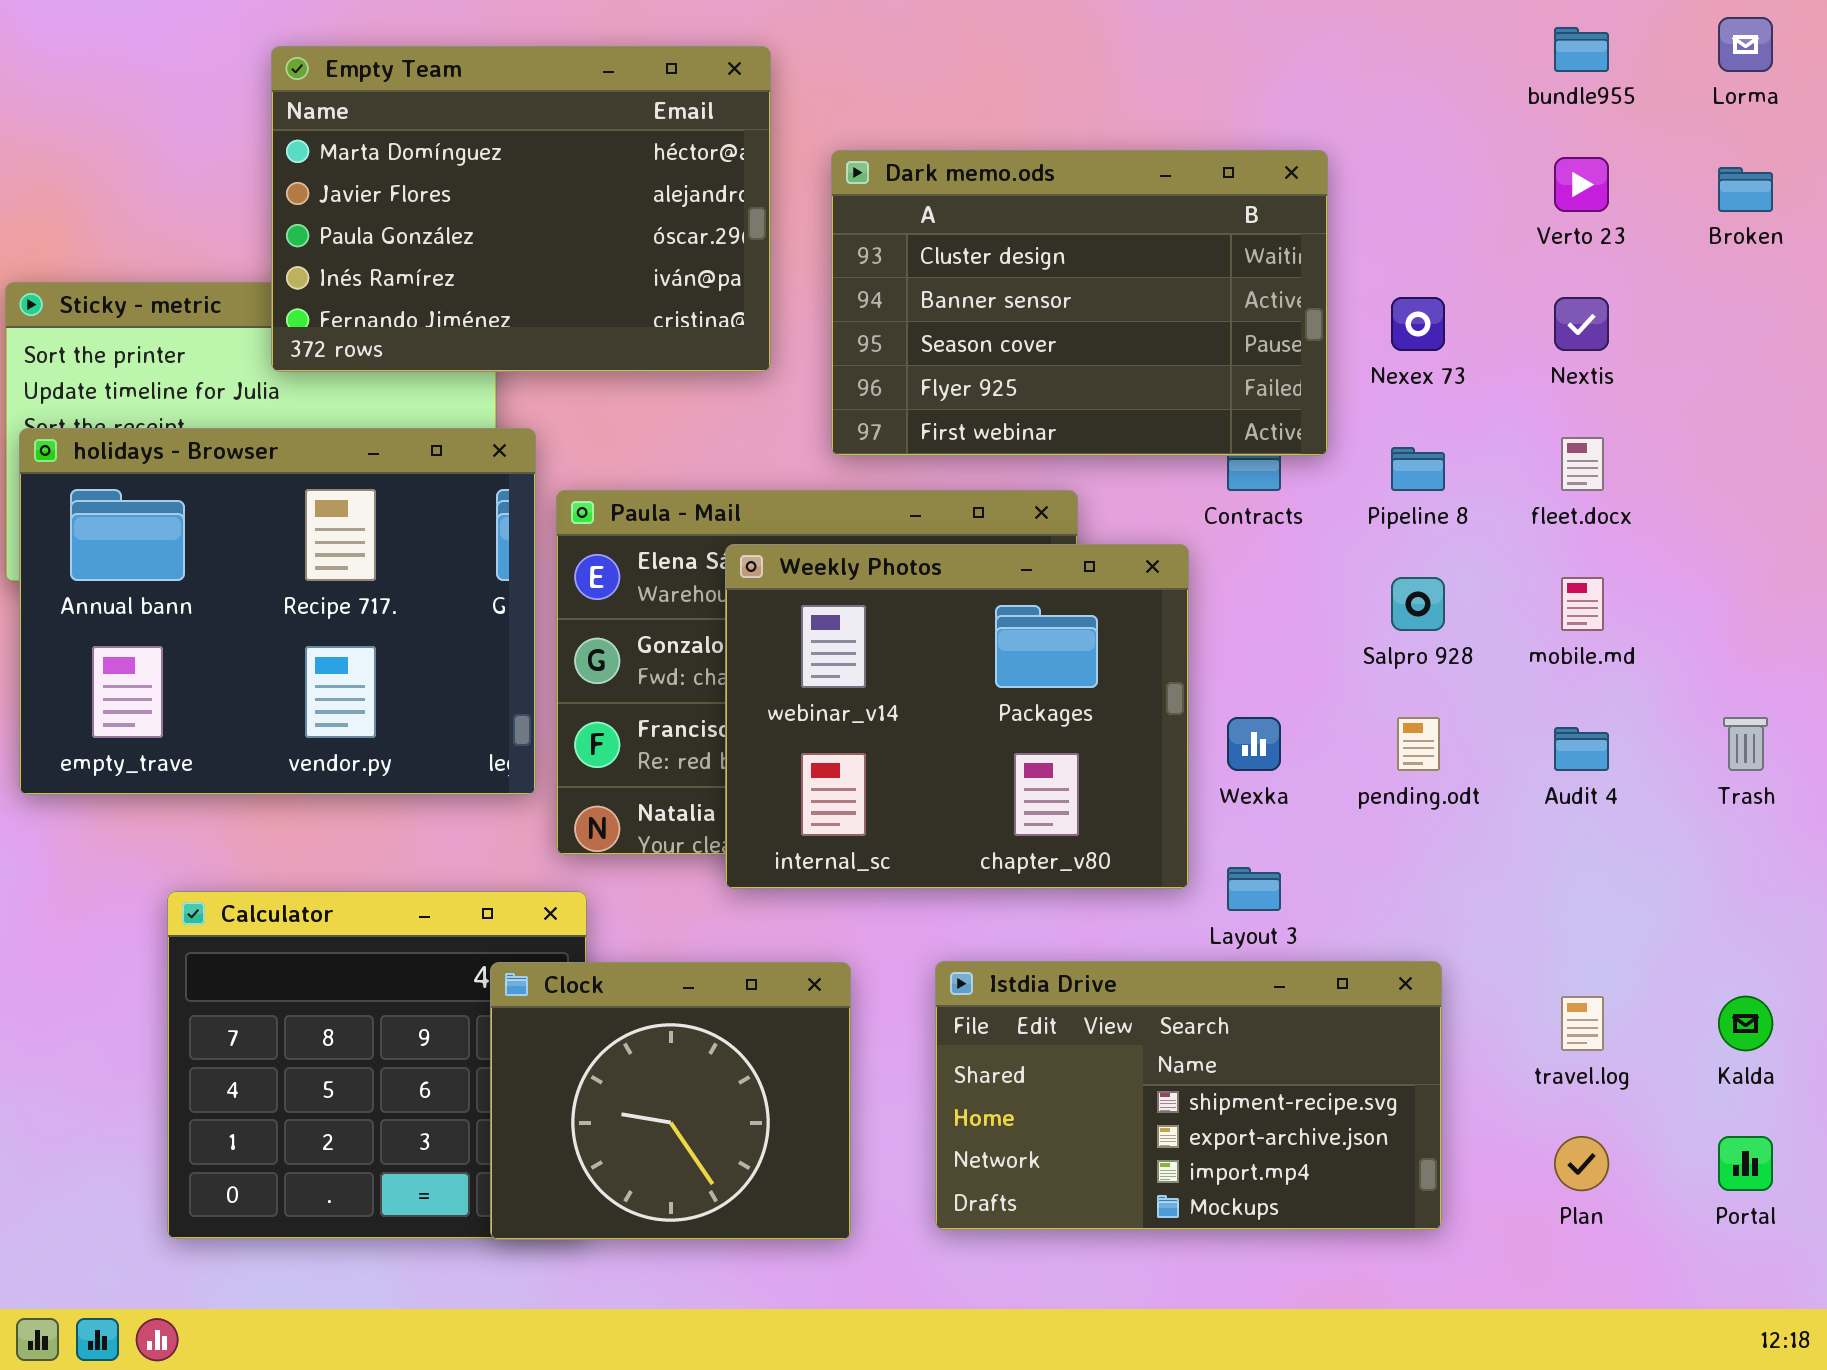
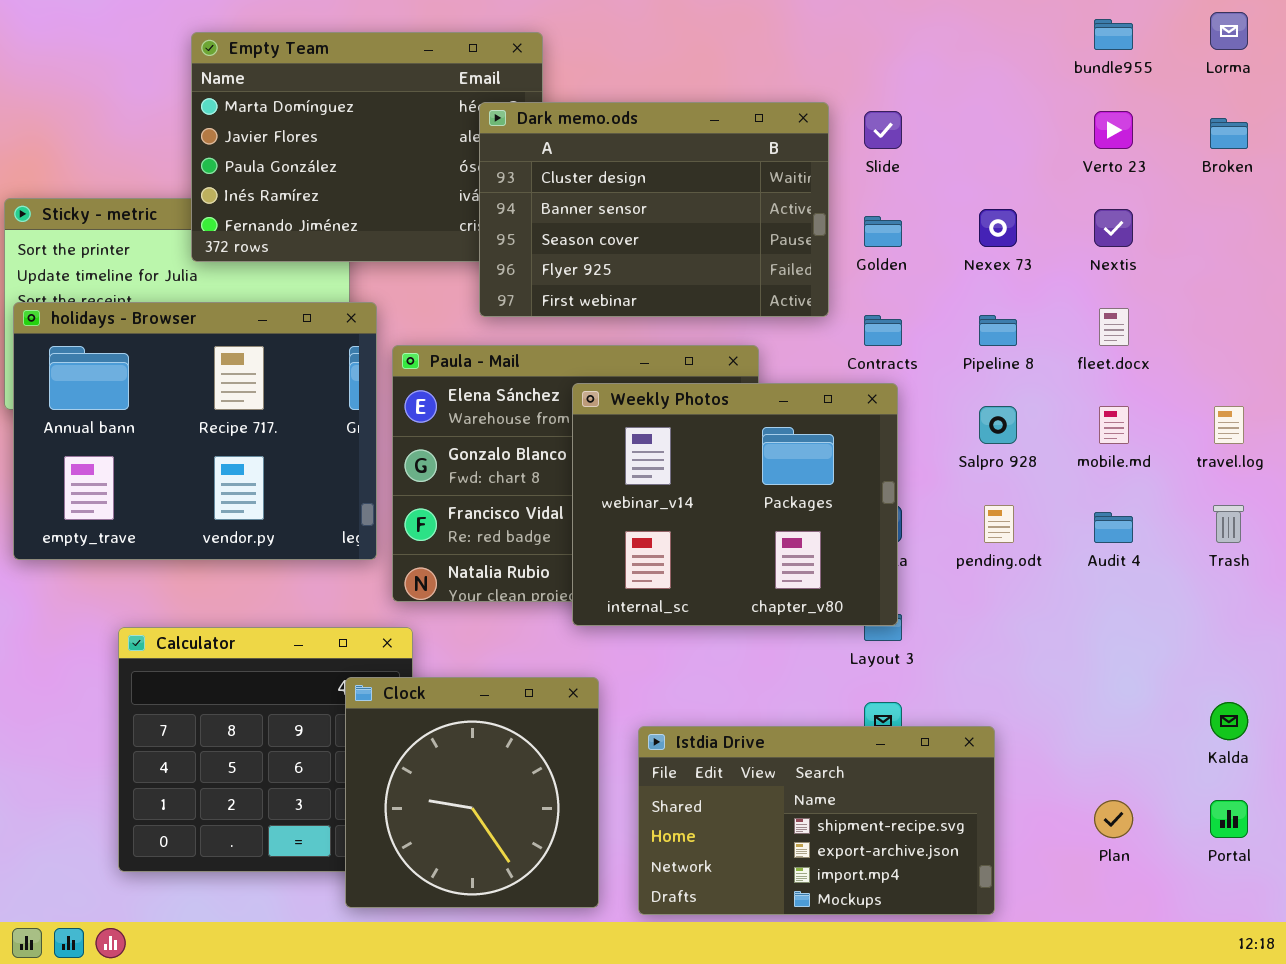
Dark memo.ods: [831,150,1328,456] -> [479,102,829,317], moved
Weekly Photos: [725,544,1189,889] -> [572,383,898,626], moved
Istdia Drive: [935,961,1442,1230] -> [638,726,995,915], moved
Clock: [490,962,851,1240] -> [345,677,599,908], resized
travel.log: [1561,996,1604,1051] -> [1214,406,1244,444], moved

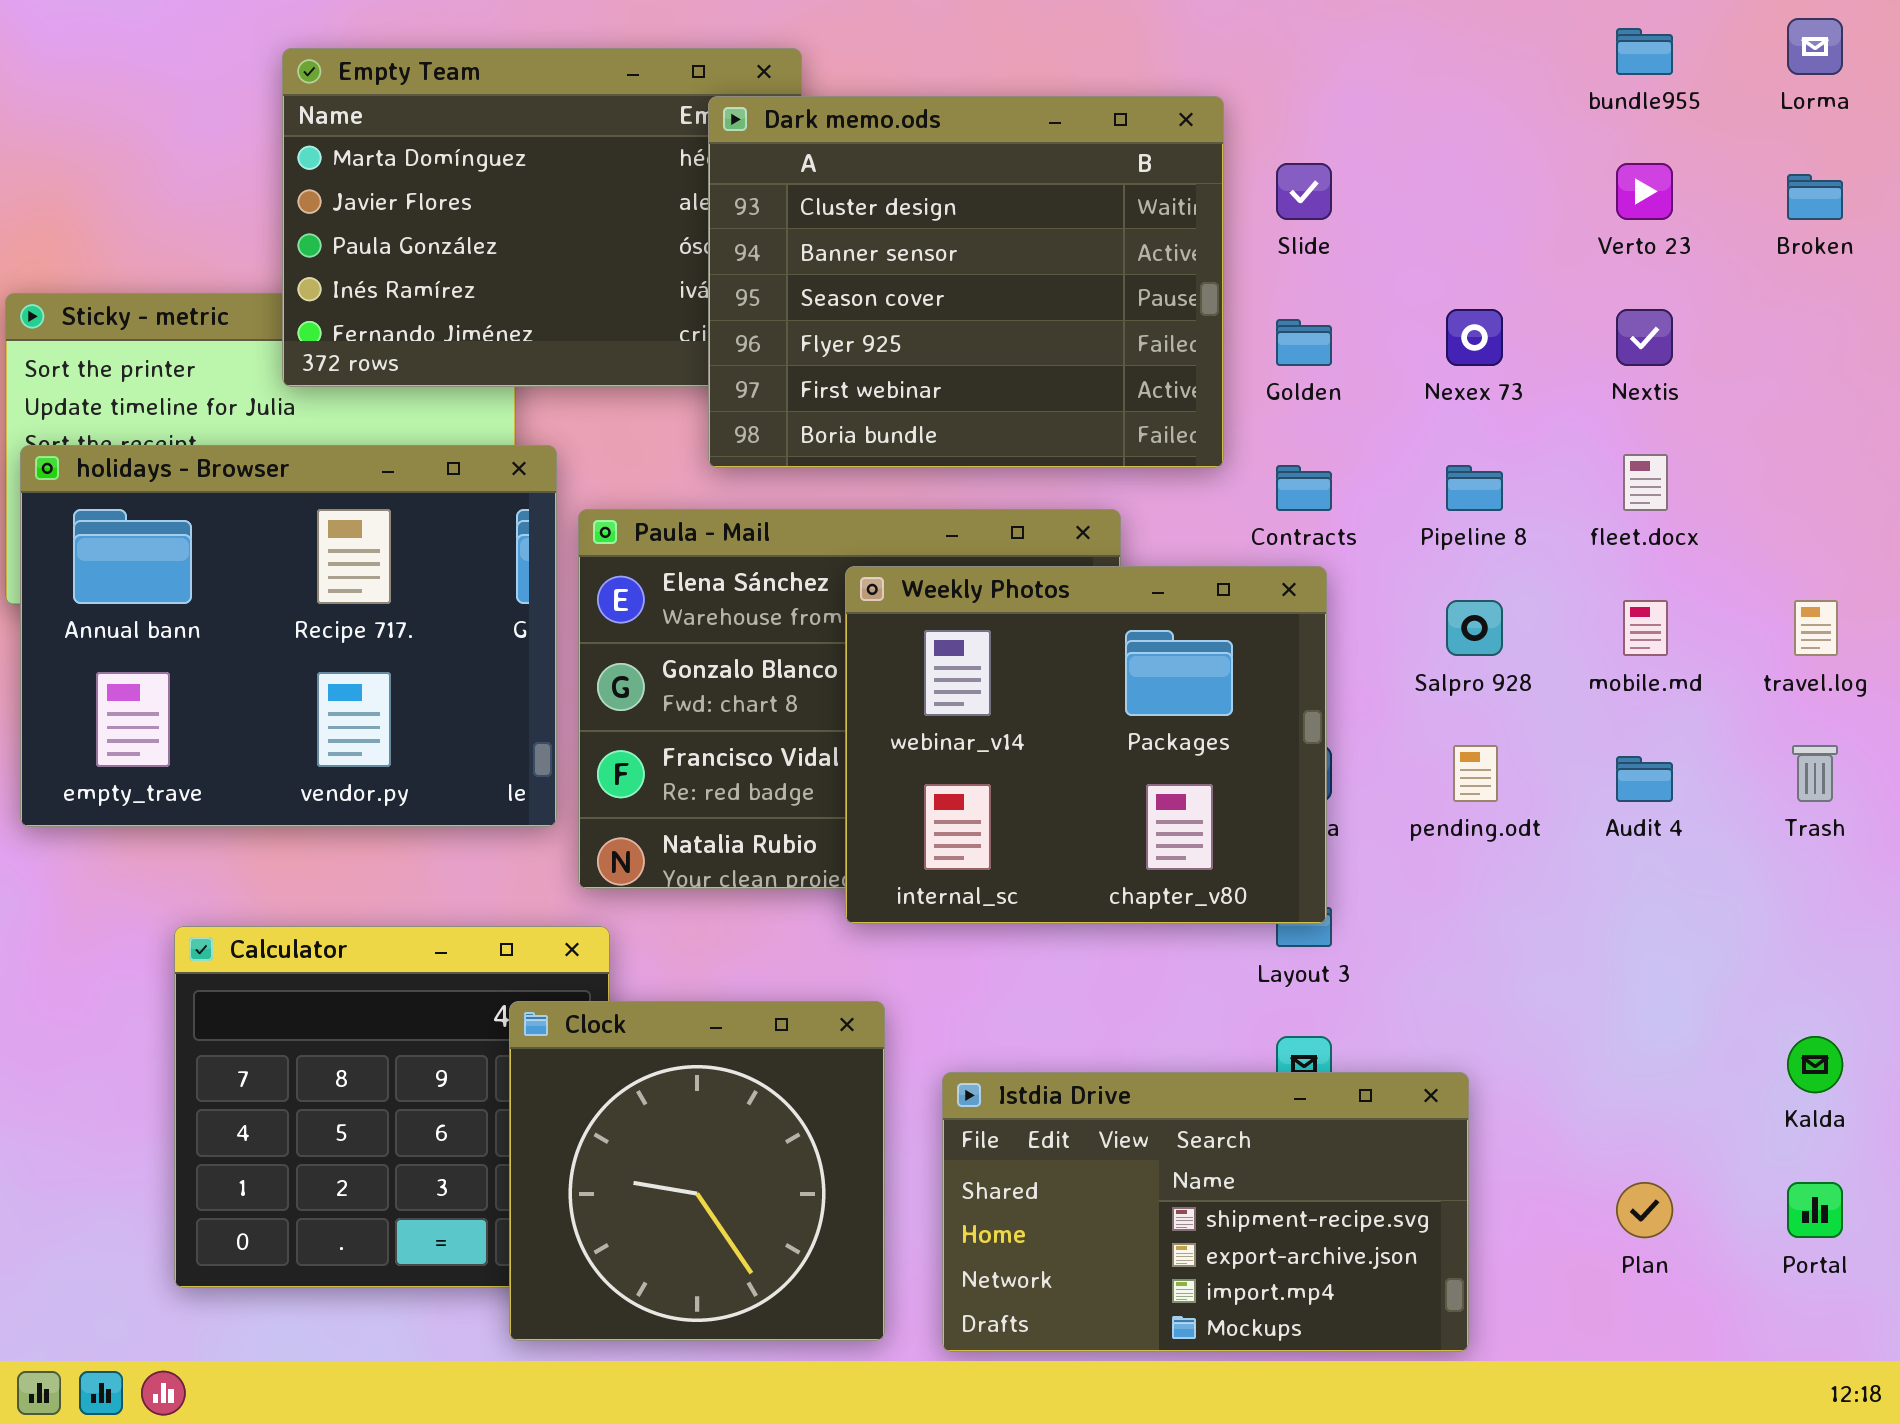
Dark memo.ods: [479,102,829,317] -> [708,96,1224,468], resized

